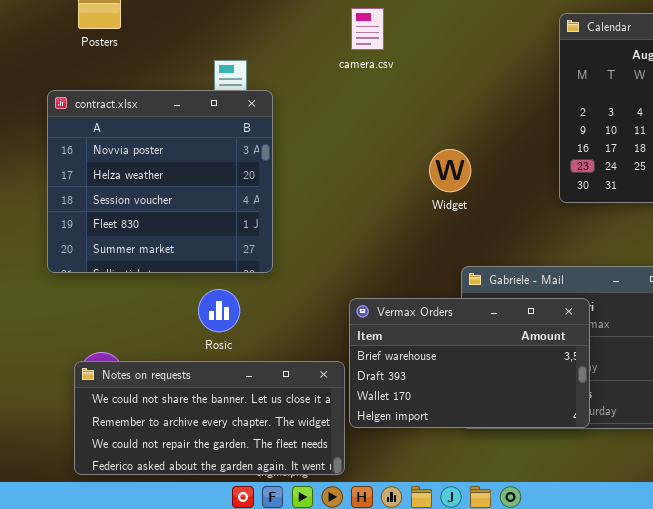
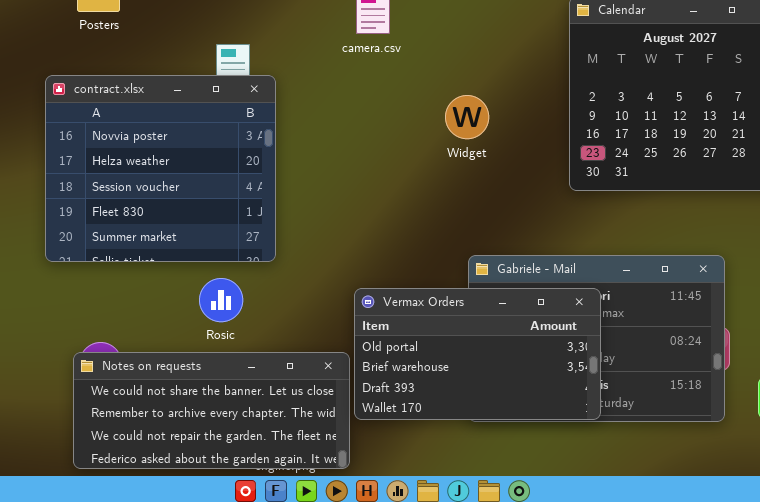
Widget: [429,149,471,192] -> [445,95,489,139], moved
Vermax Orders: [349,298,590,428] -> [354,288,601,420], scrolled up 1 row

